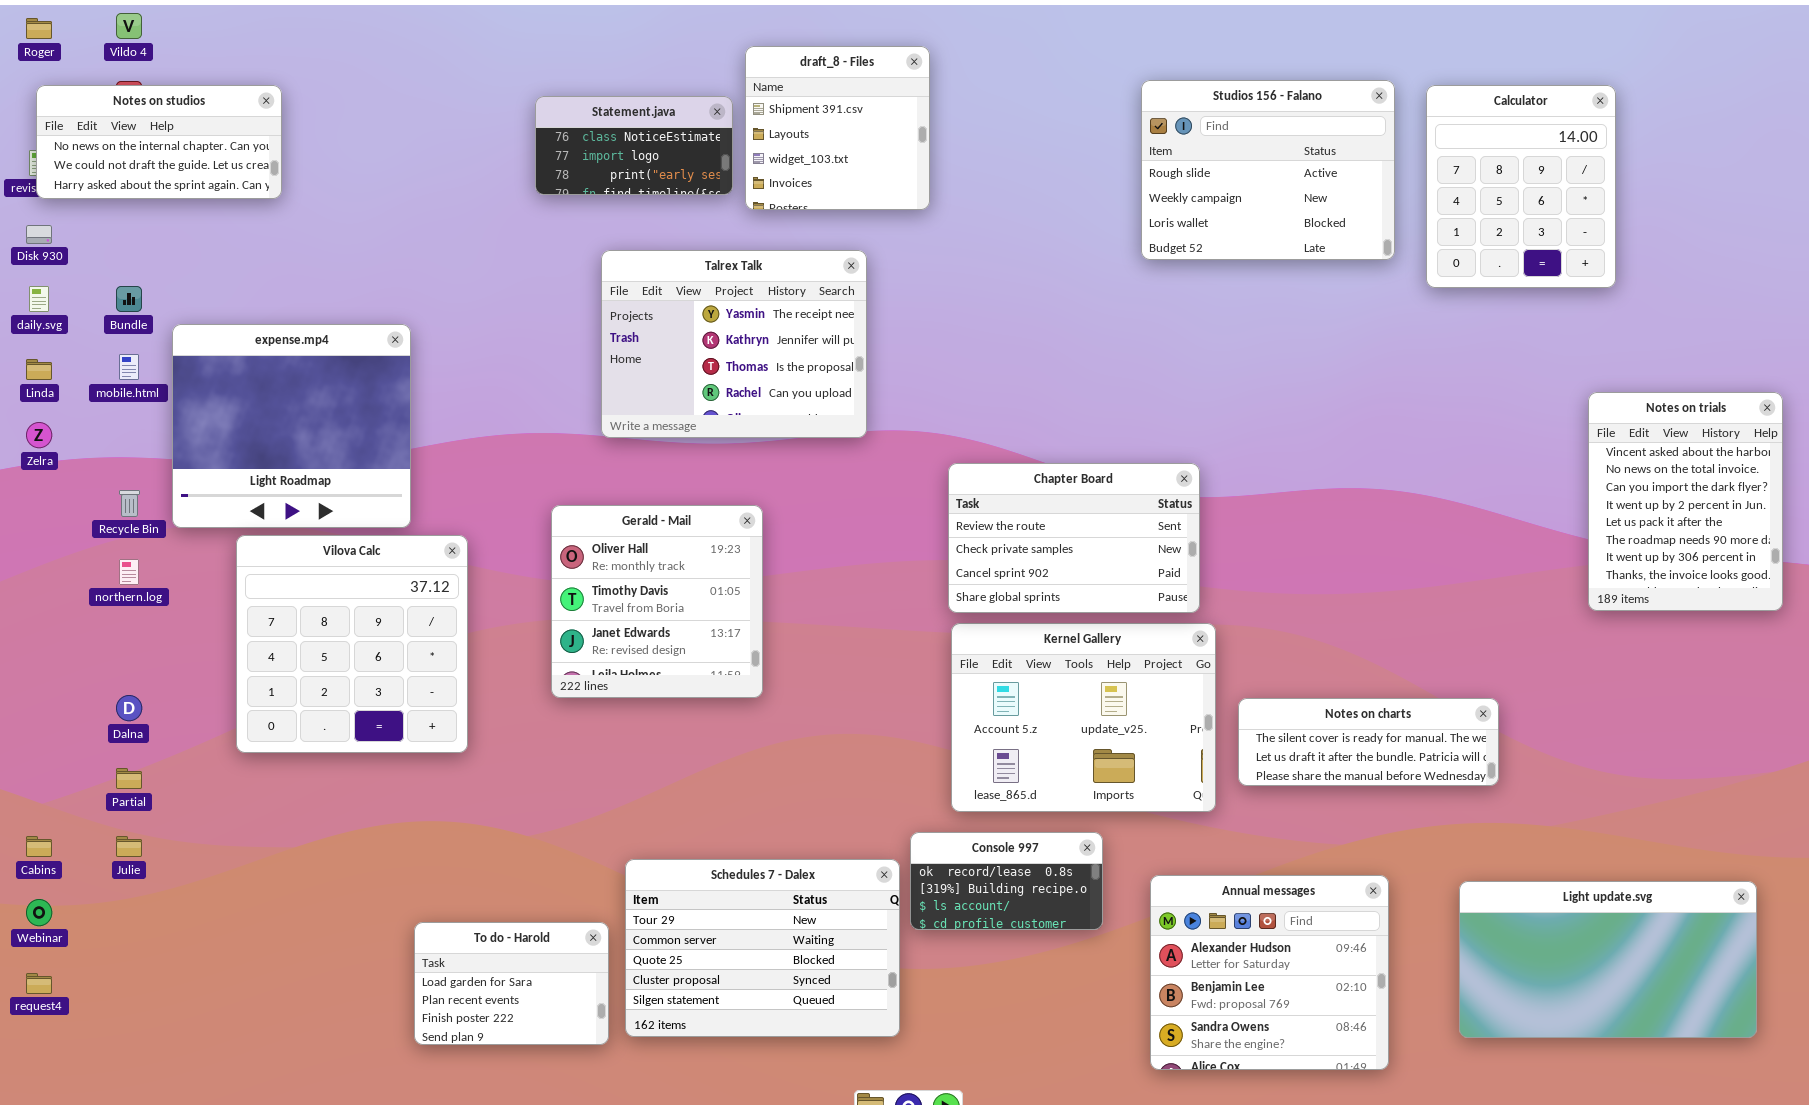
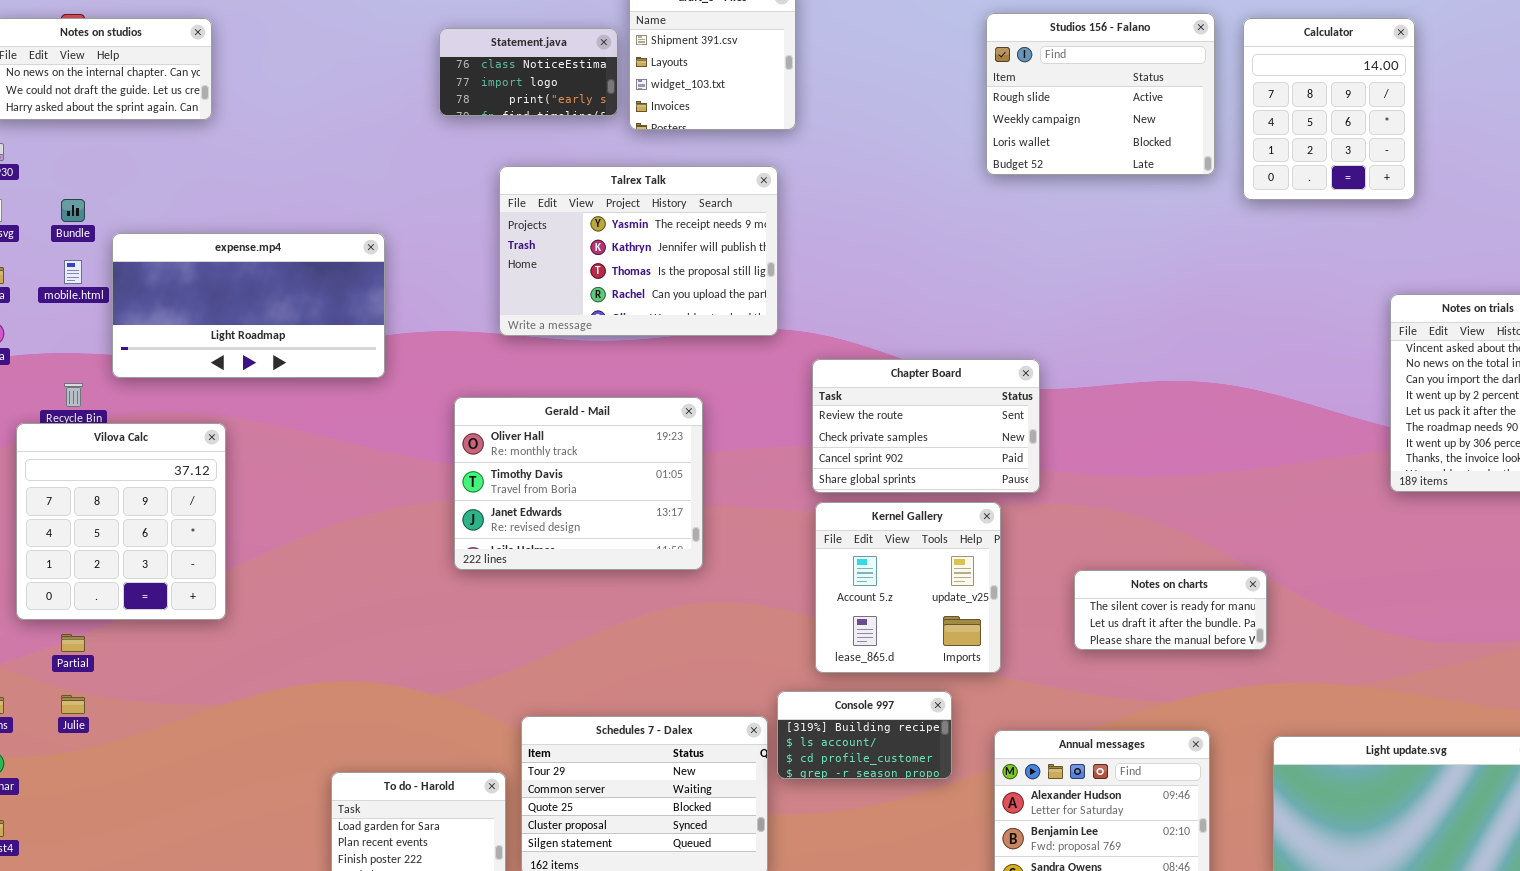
Talrex Talk: [601,250,867,438] -> [499,166,778,336], resized
expense.mp4: [172,324,411,528] -> [112,233,385,378], resized
Gerald - Mail: [551,505,763,698] -> [454,397,703,570], resized
Vilova Calc: [236,535,468,753] -> [16,423,226,620], moved
Kernel Gallery: [951,623,1216,812] -> [815,502,1001,673], resized
Notes on charts: [1238,698,1499,786] -> [1074,570,1267,650], resized
Console 997: [910,832,1103,930] -> [777,691,952,779], scrolled down 1 row

